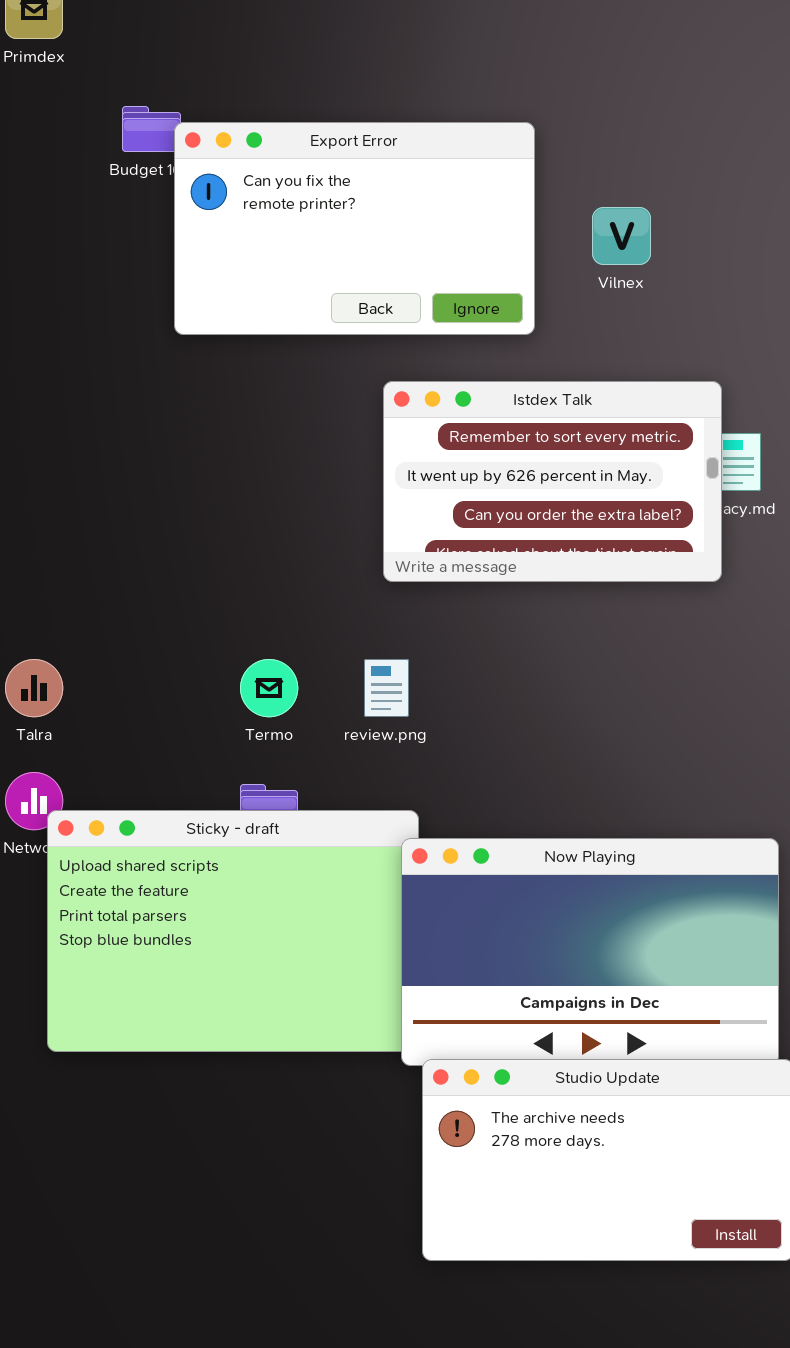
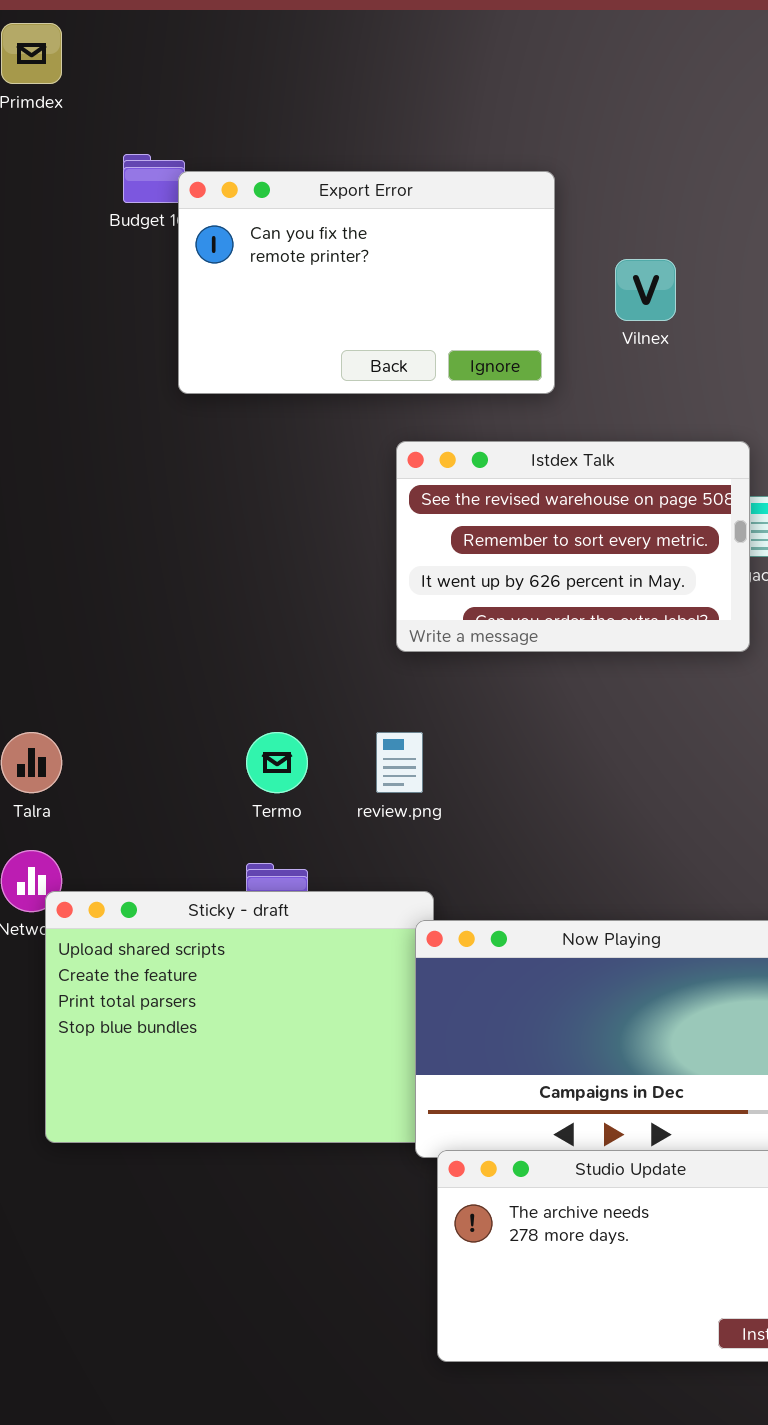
Istdex Talk: [383,381,722,582] -> [396,441,750,652], scrolled up 1 row

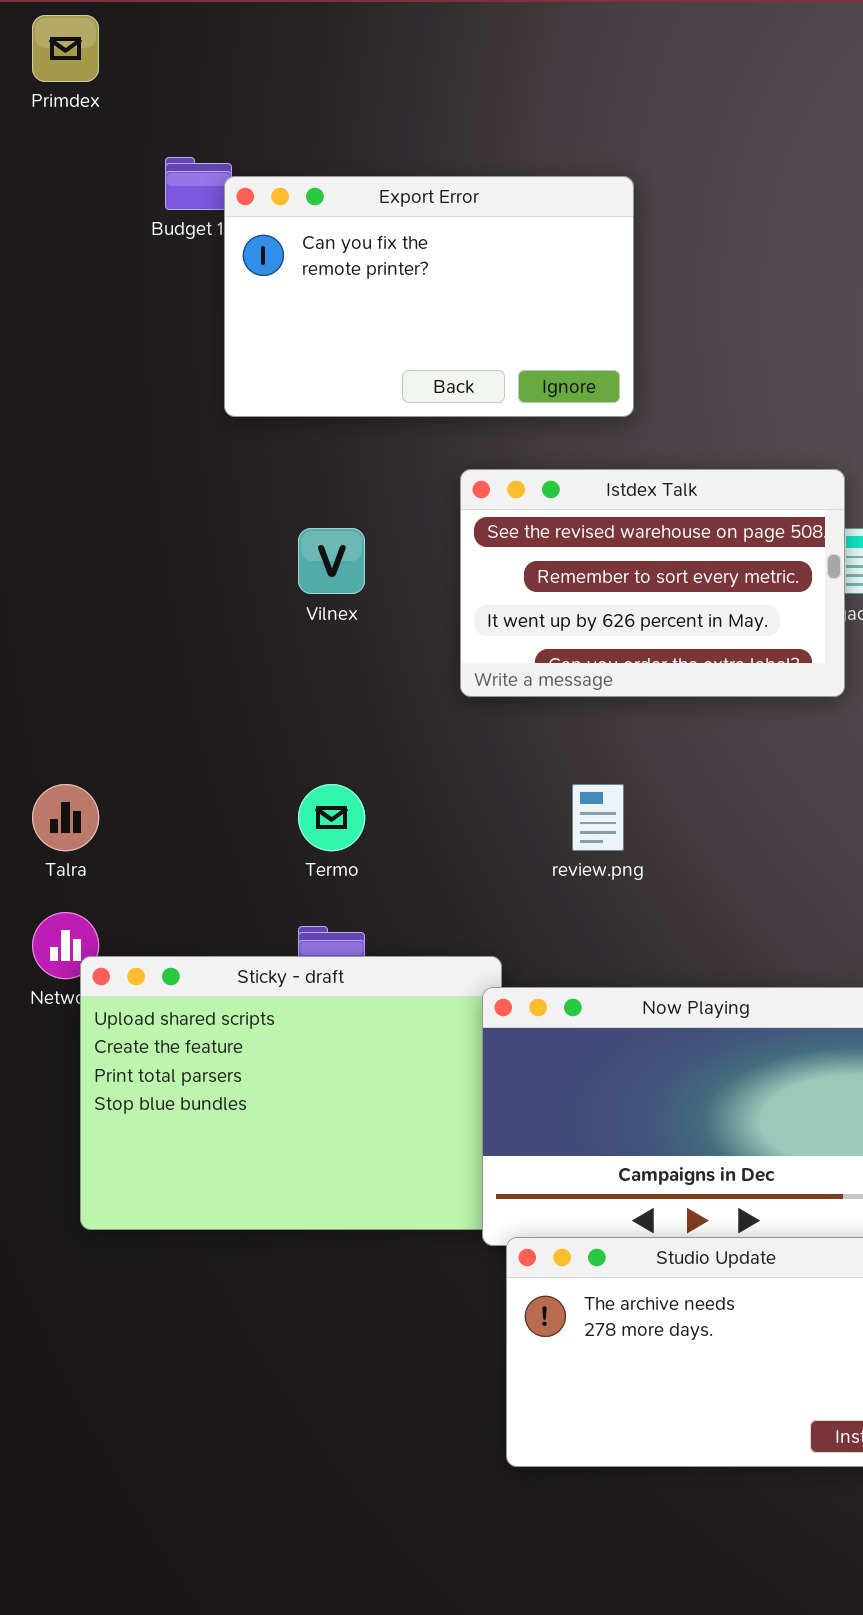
Vilnex: [615,259,676,321] -> [298,528,365,594], moved
review.png: [376,732,423,793] -> [572,784,624,851], moved

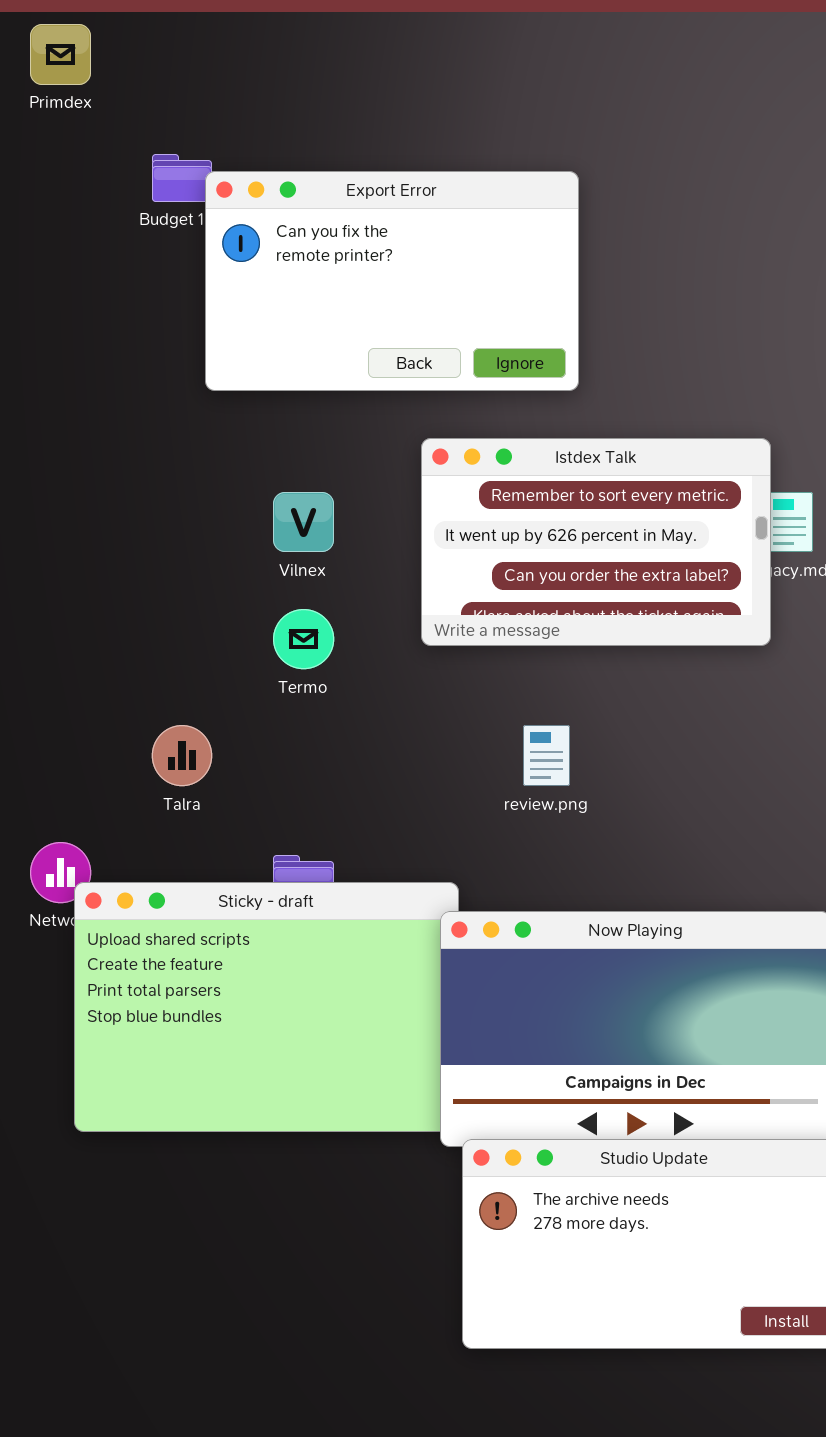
Istdex Talk: [460,469,845,697] -> [421,438,771,646], scrolled down 1 row
Talra: [32,784,99,851] -> [152,725,212,786], moved
Termo: [298,784,365,851] -> [273,609,334,669], moved

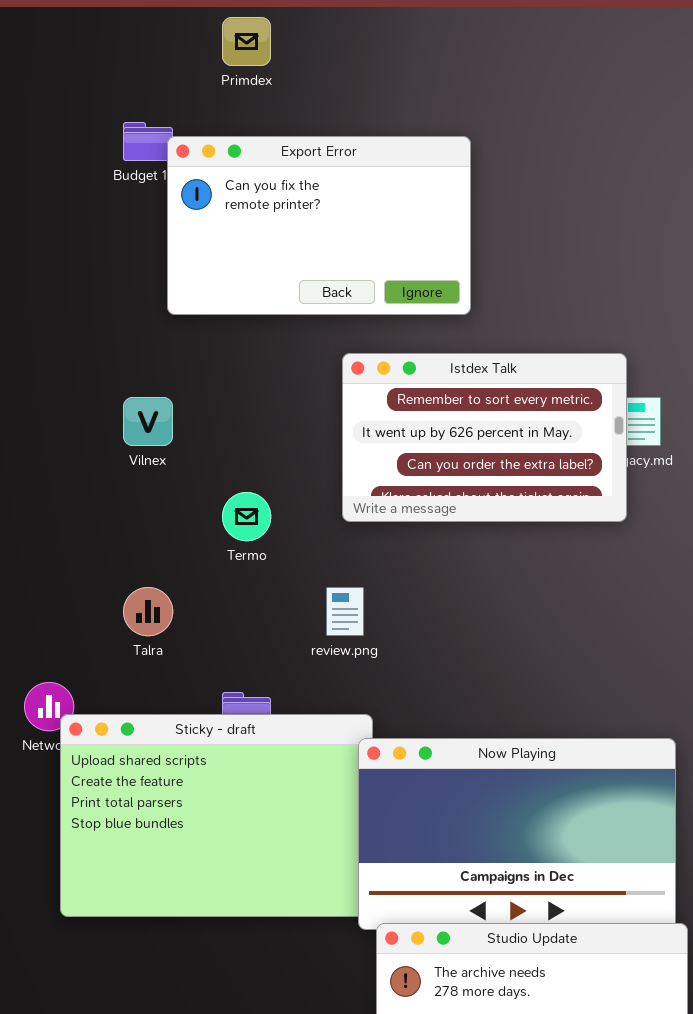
Primdex: [30,24,91,85] -> [222,17,271,66], moved
Vilnex: [273,492,334,552] -> [123,397,173,446], moved
review.png: [523,725,570,786] -> [326,587,364,636], moved

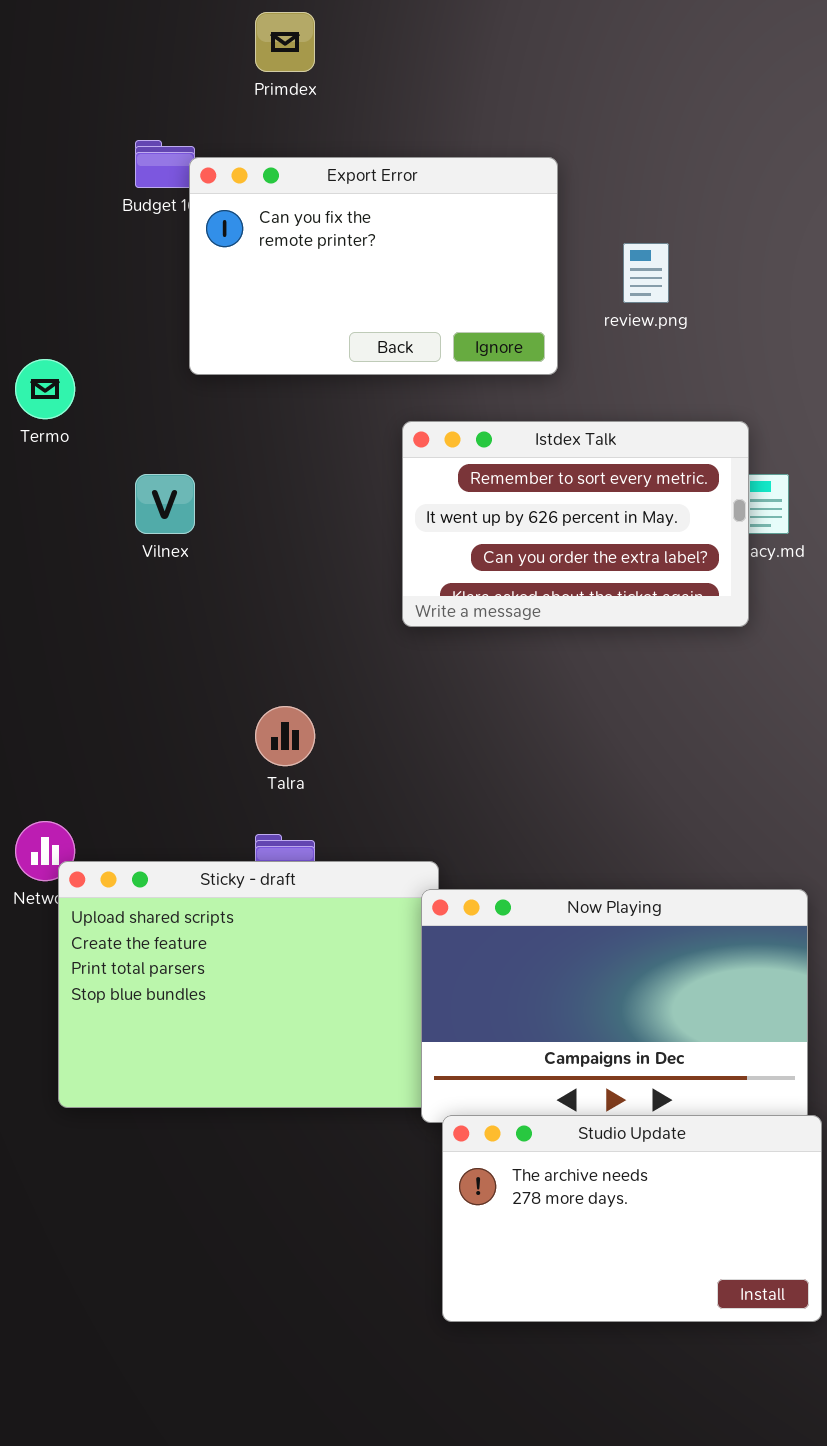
Termo: [222,492,271,541] -> [15,359,75,419], moved
Talra: [123,587,173,636] -> [255,706,315,766], moved
review.png: [326,587,364,636] -> [623,243,669,303], moved

